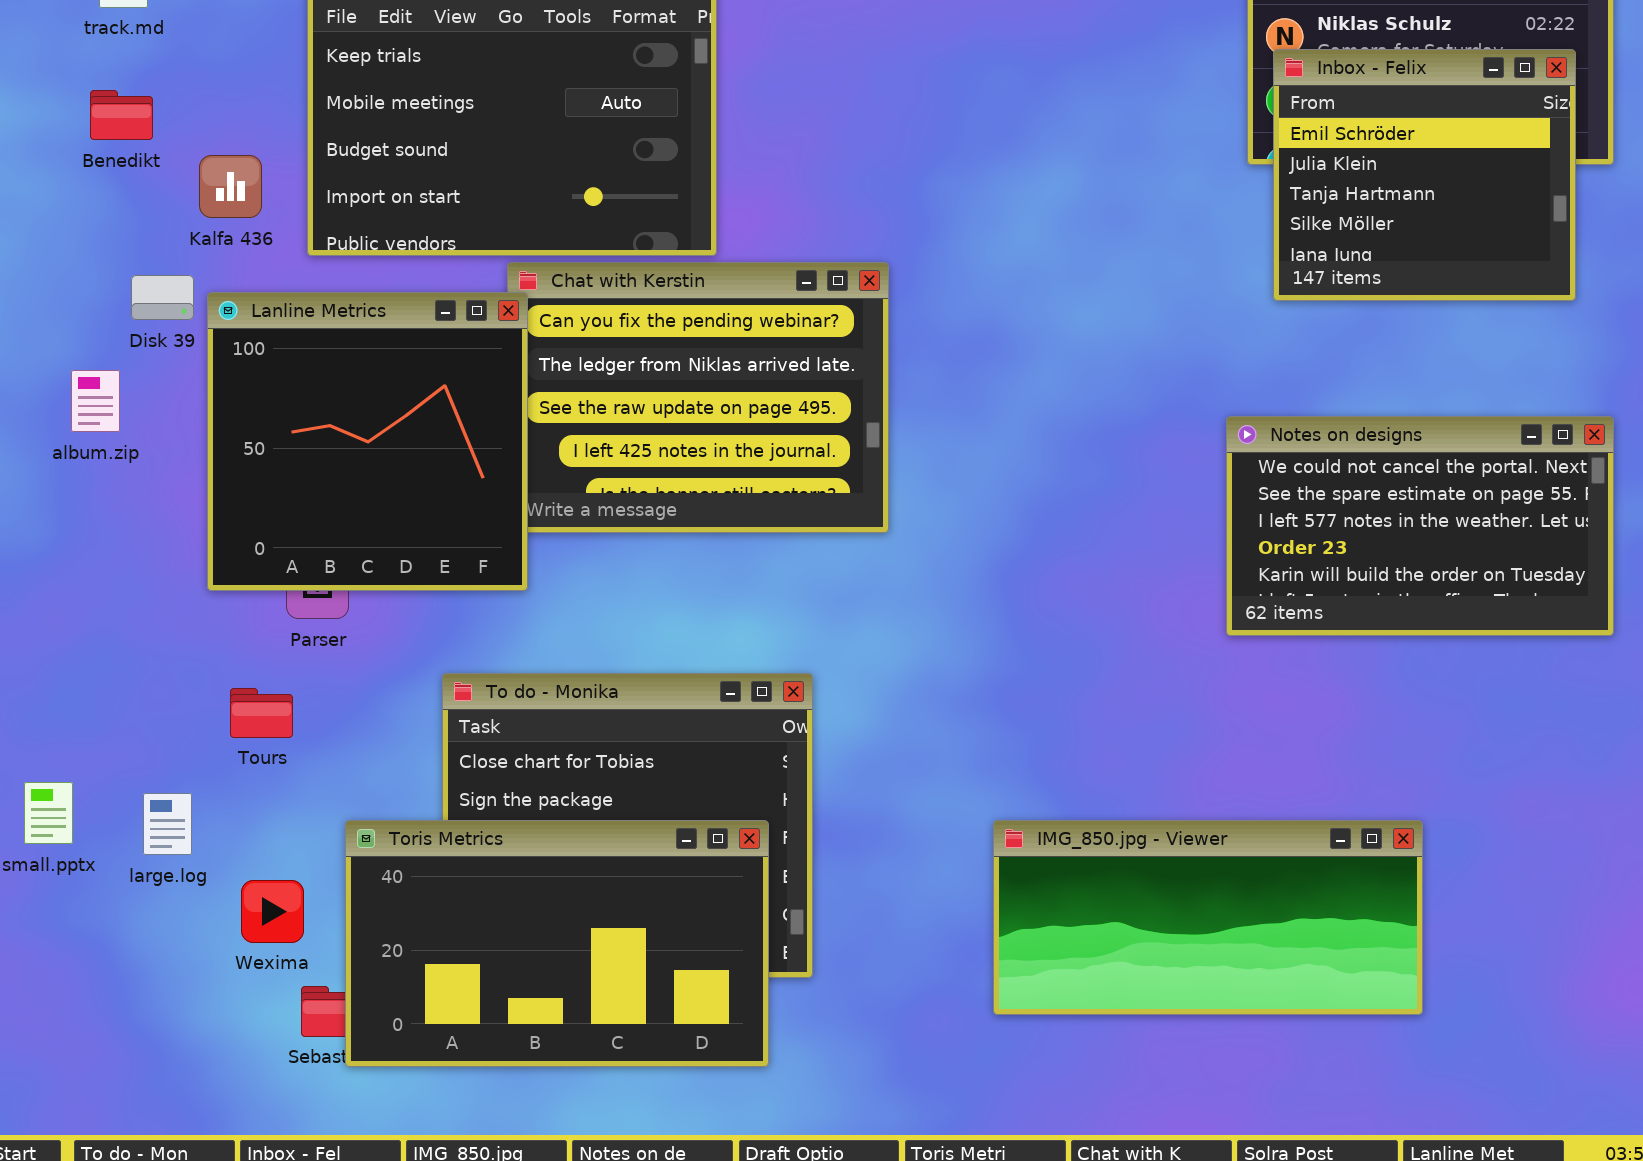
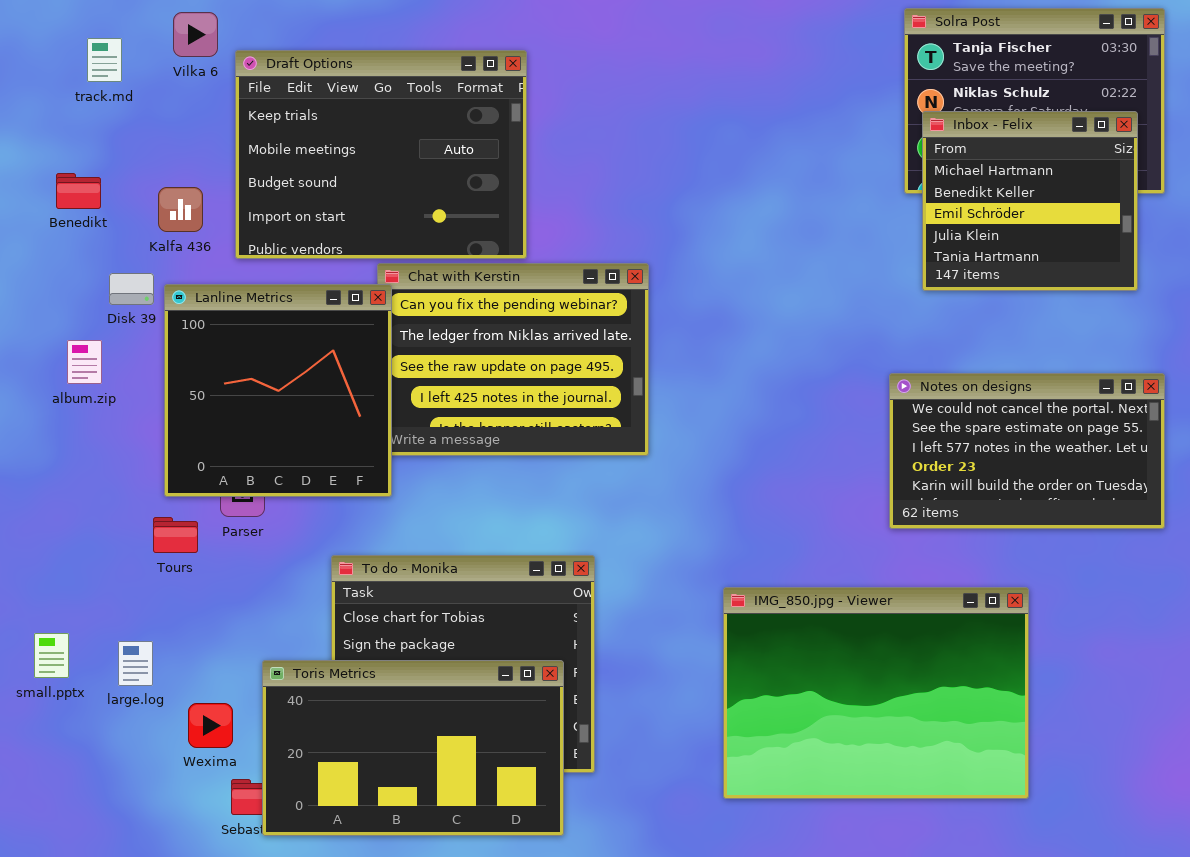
Inbox - Felix: [1273,49,1576,301] -> [922,111,1138,291], scrolled up 2 rows
Benedikt: [90,90,153,140] -> [56,173,101,209], moved
Tours: [230,688,293,738] -> [153,517,198,553], moved
IMG_850.jpg - Viewer: [993,820,1423,1015] -> [723,587,1029,799], resized

